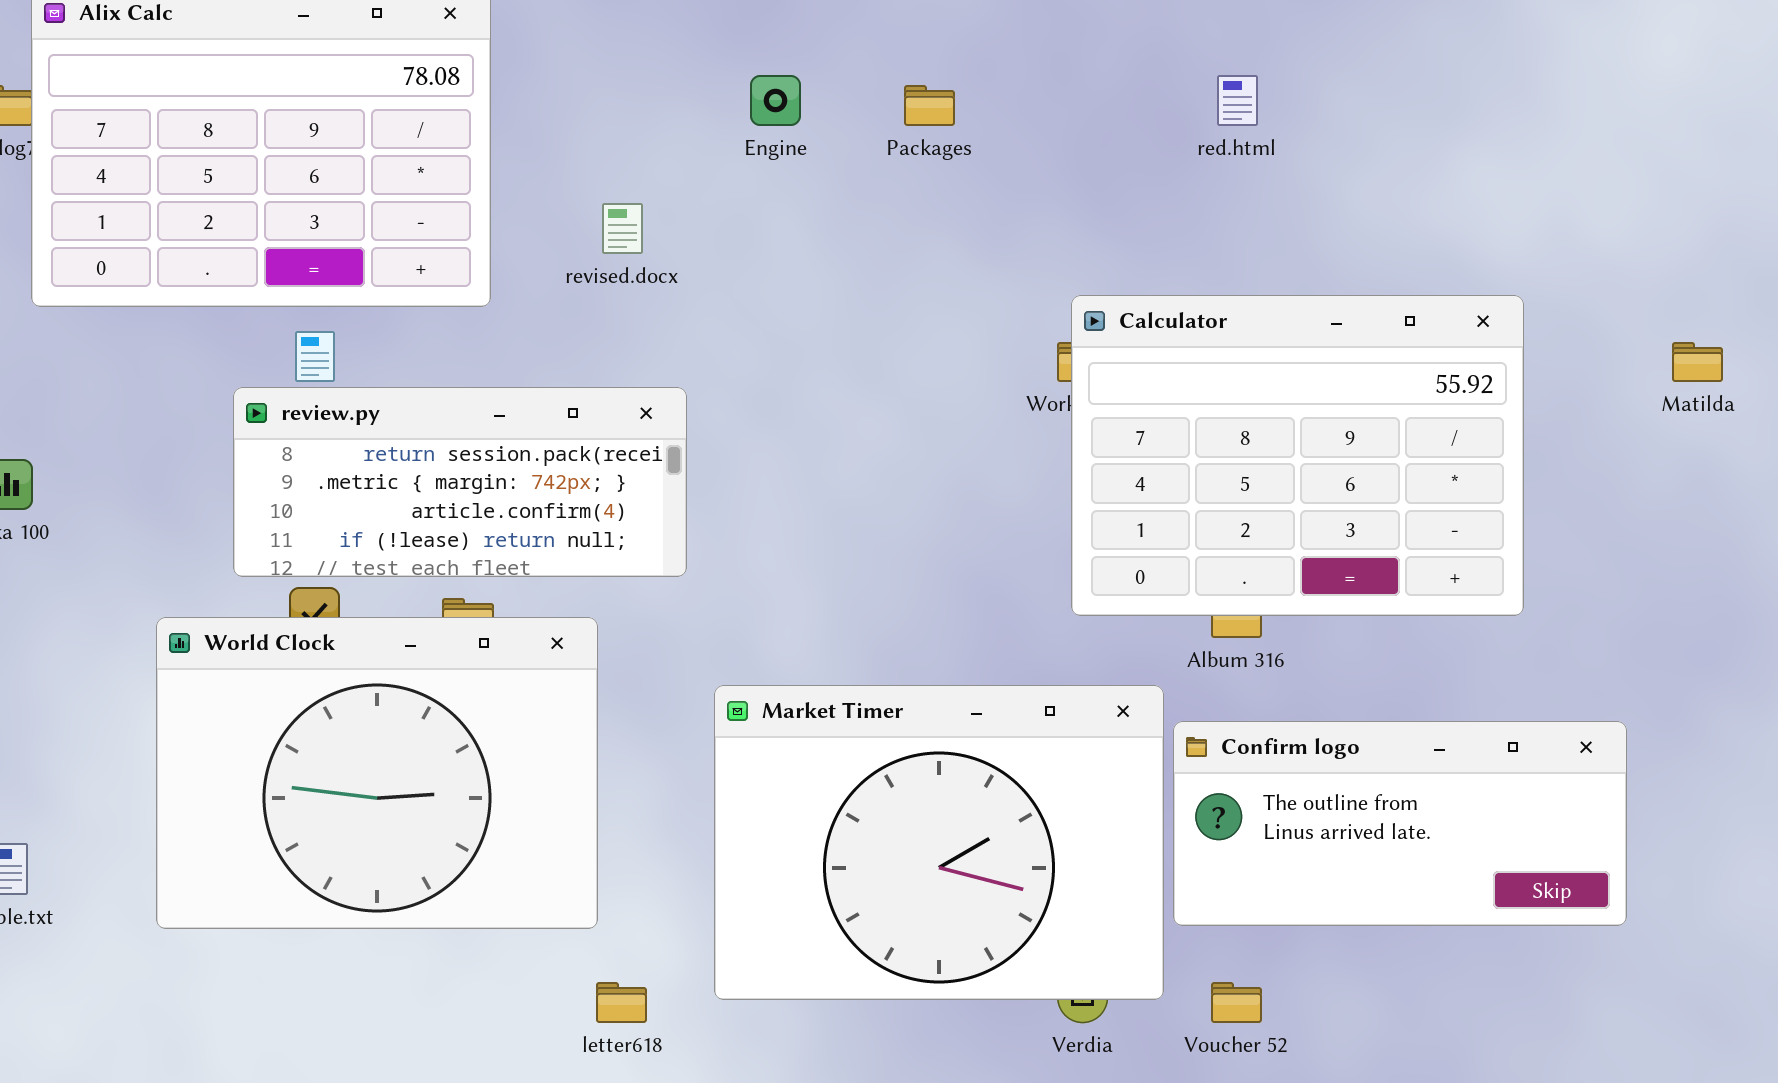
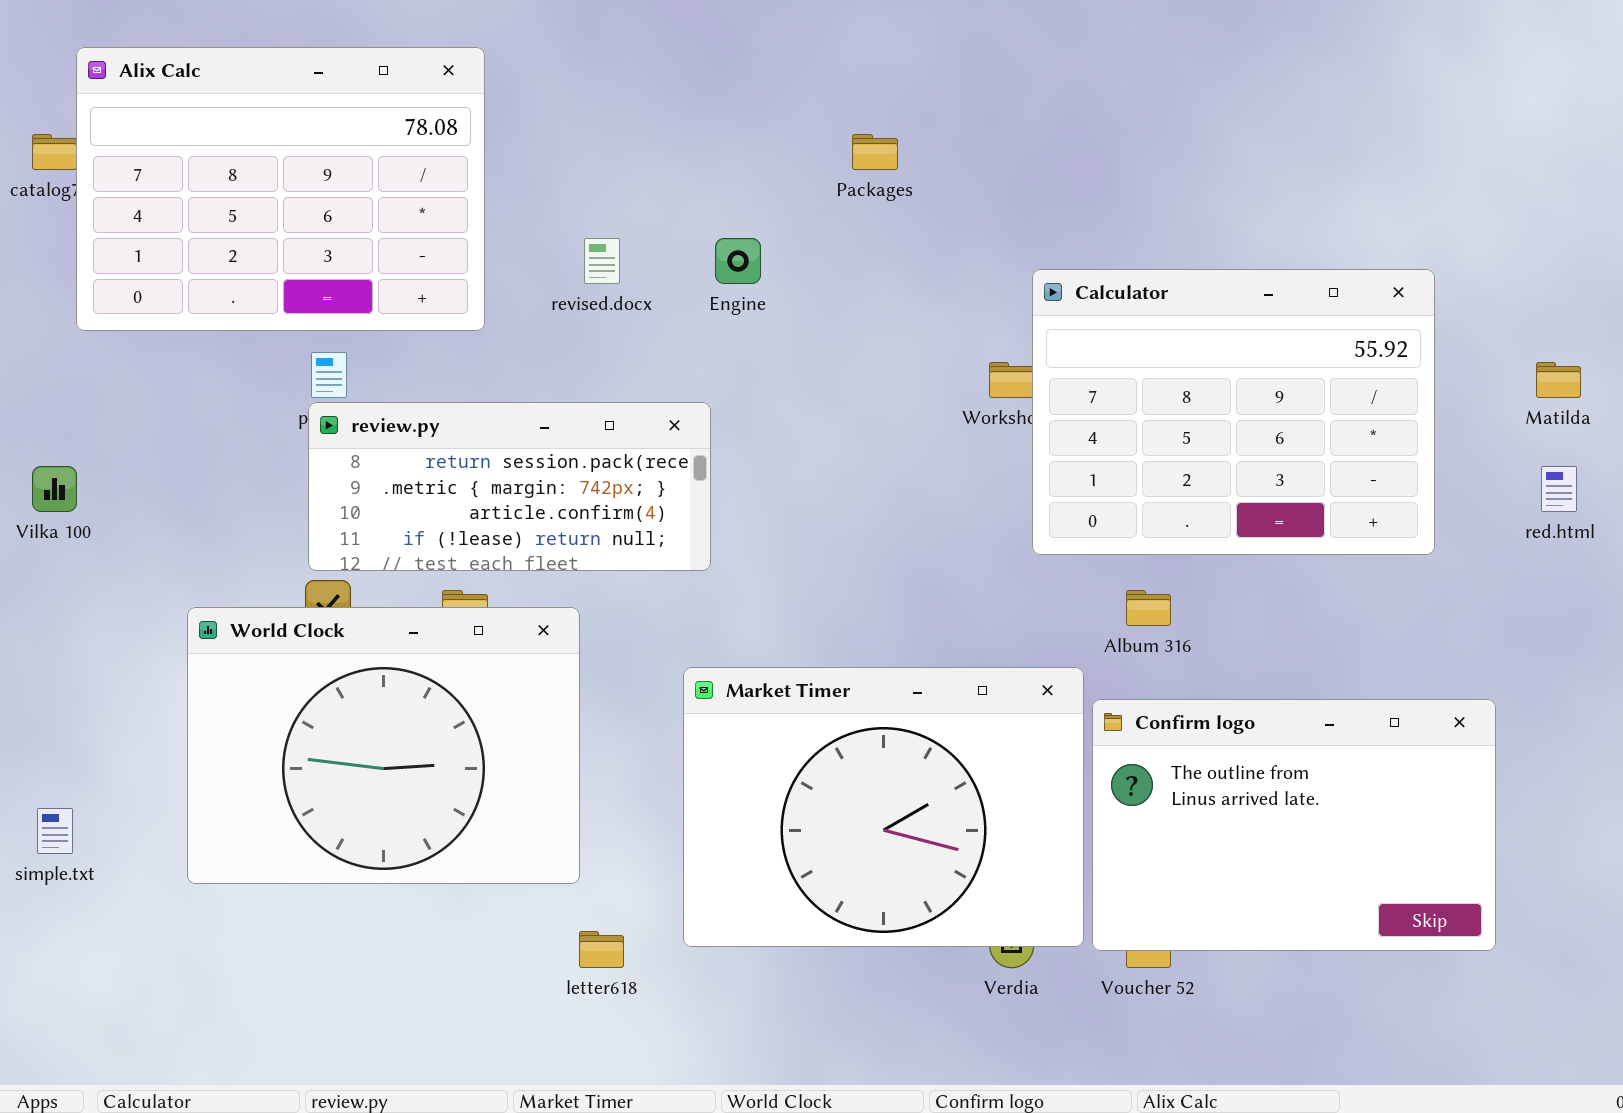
Engine: [750,75,801,126] -> [715,238,761,284], moved
red.html: [1217,75,1258,126] -> [1541,466,1577,512], moved
Calculator: [1071,295,1524,616] -> [1032,269,1435,555], moved
review.py: [233,387,687,577] -> [308,402,711,571], moved
Confirm logo: [1173,721,1627,926] -> [1092,699,1496,951], resized

